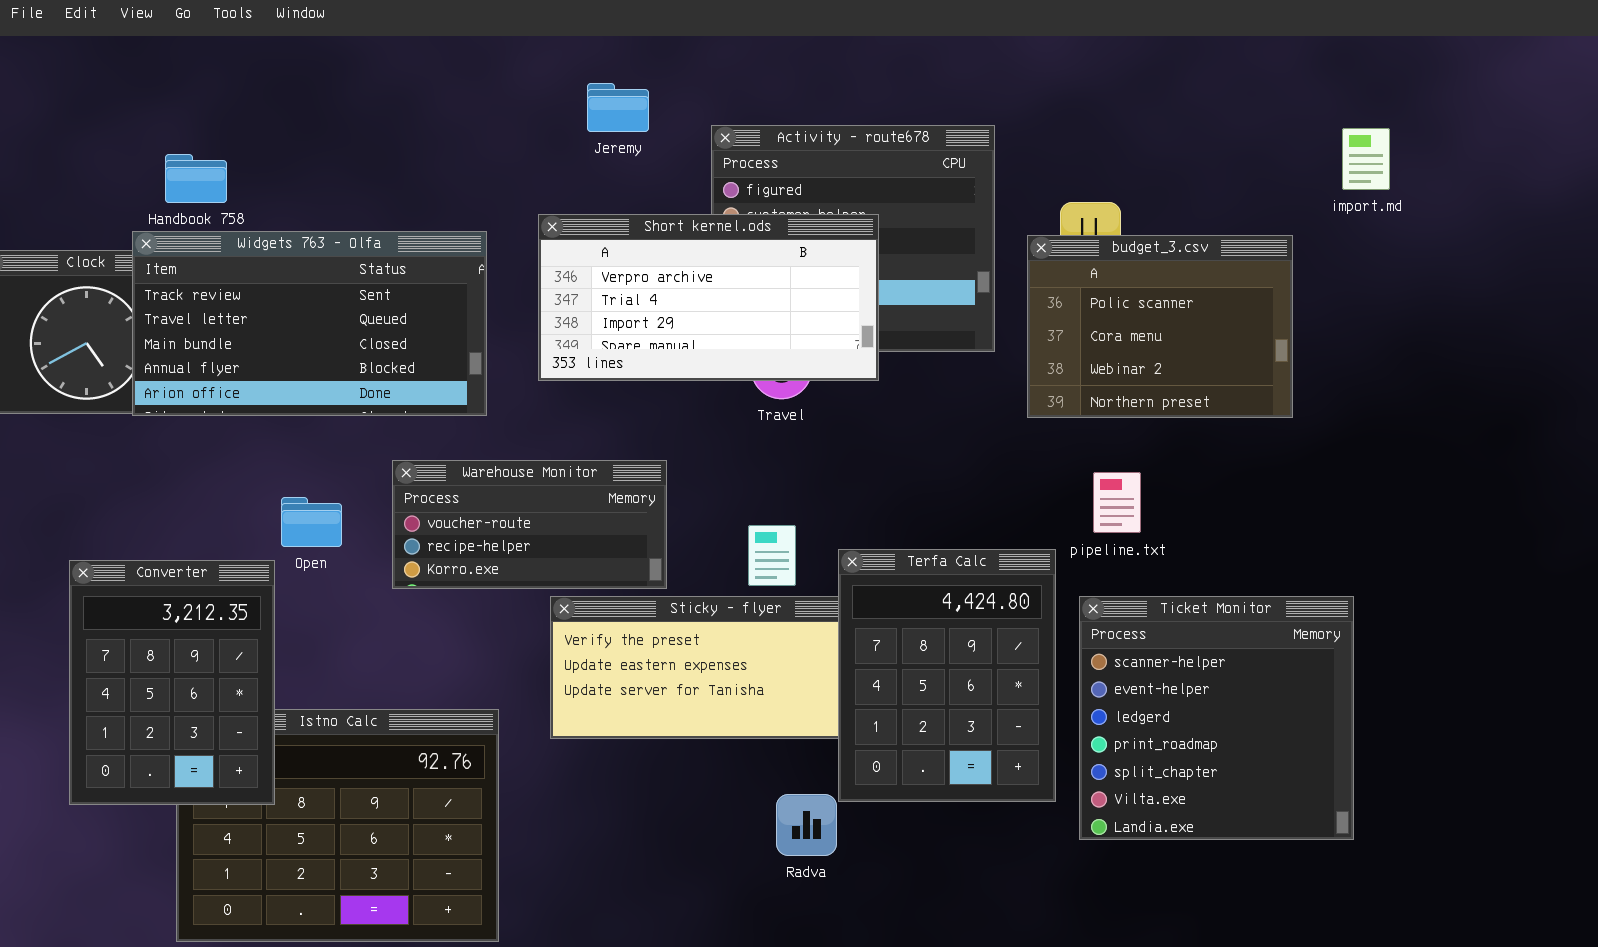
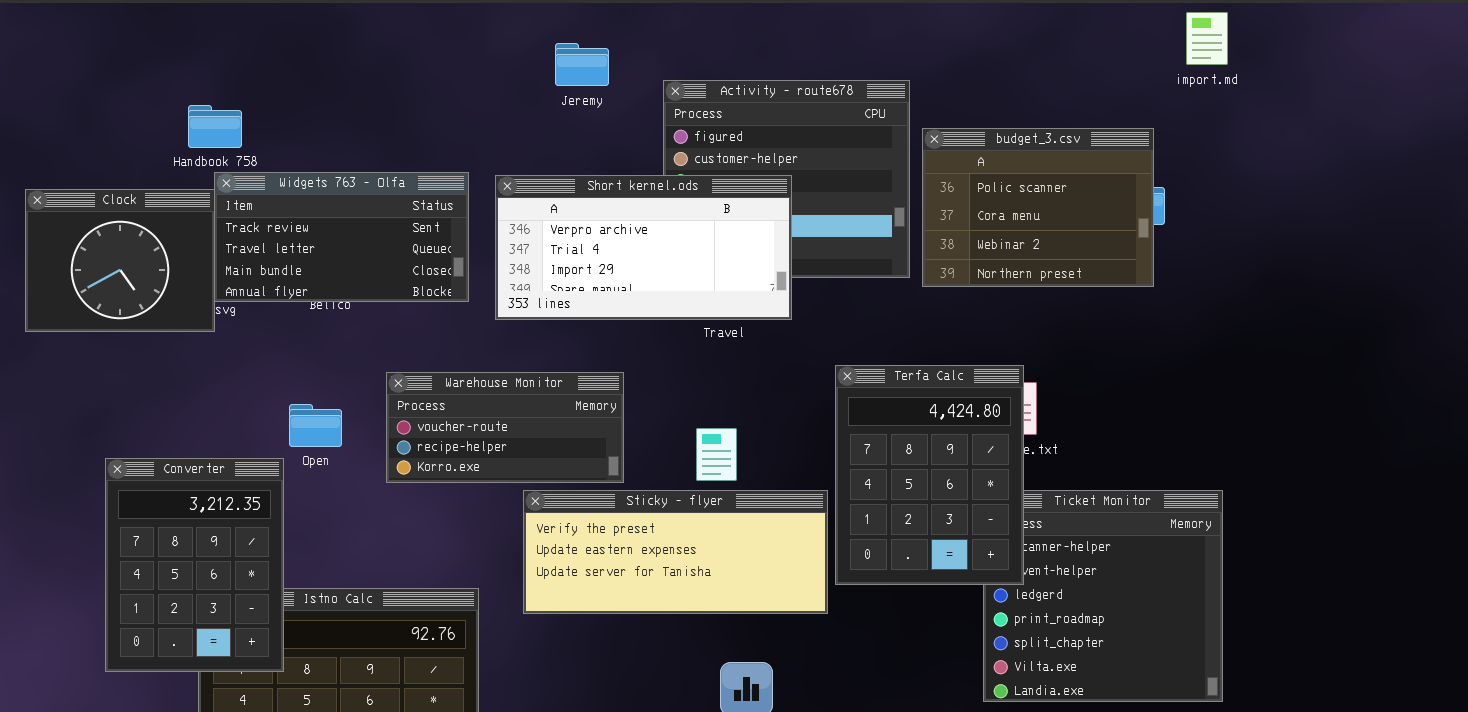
import.md: [1342,128,1390,190] -> [1186,12,1228,65], moved
Short kernel.ods: [538,214,879,381] -> [495,175,792,320], moved
Widgets 763 - Olfa: [132,231,487,416] -> [214,172,469,302], resized
budget_3.csv: [1027,235,1293,418] -> [922,128,1154,287], moved
Terfa Calc: [838,549,1056,802] -> [835,365,1024,585], moved

